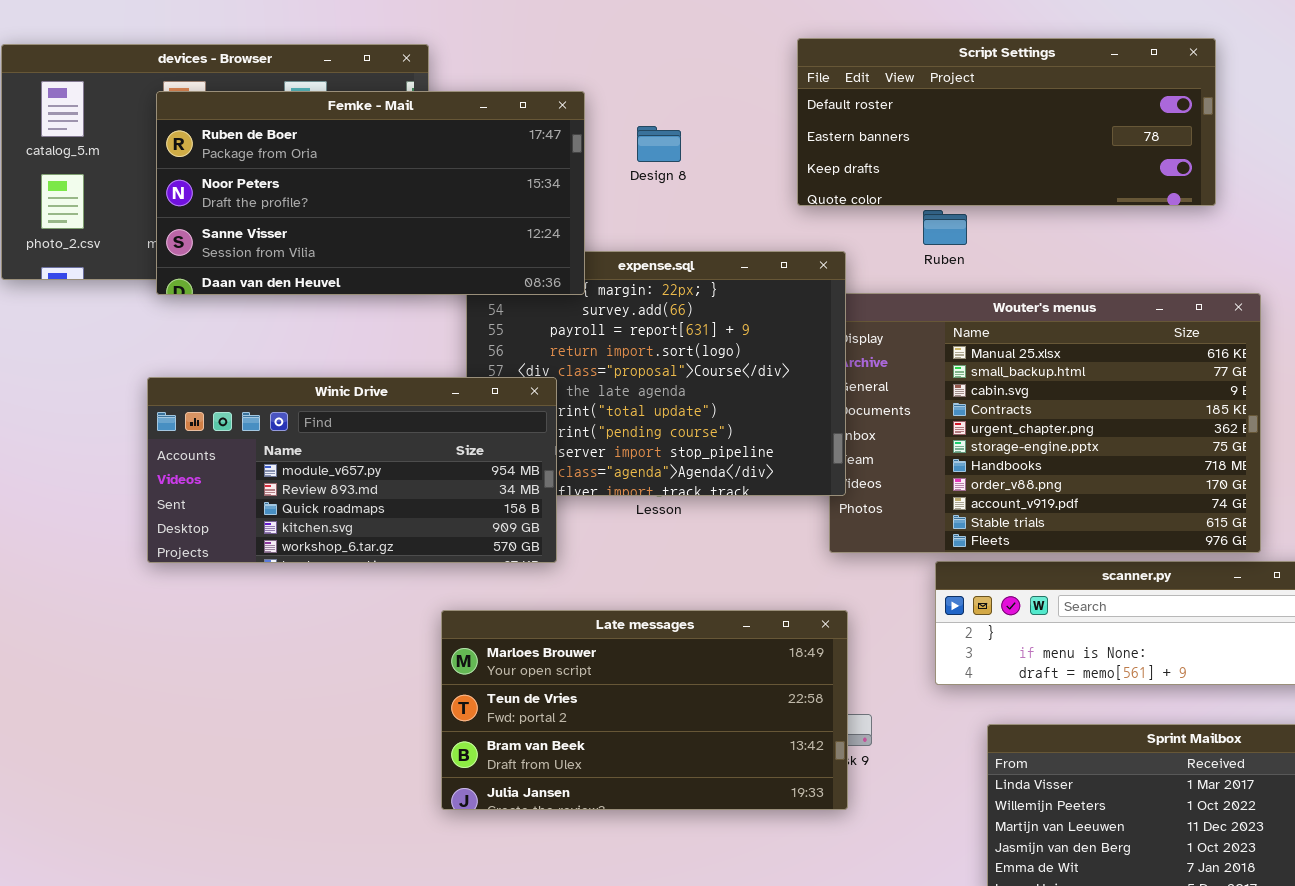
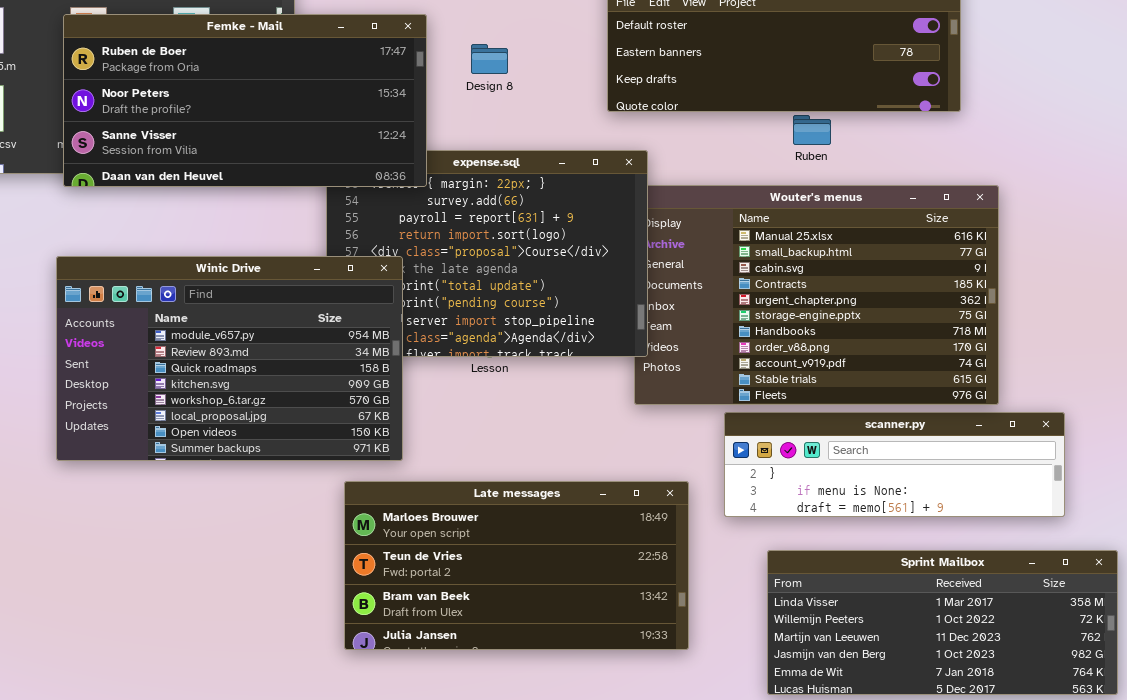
Ruben: [923,210,967,245] -> [793,115,831,145], moved
Winic Drive: [147,377,557,563] -> [56,256,403,461], resized
Late messages: [441,610,848,810] -> [344,481,689,650], moved

